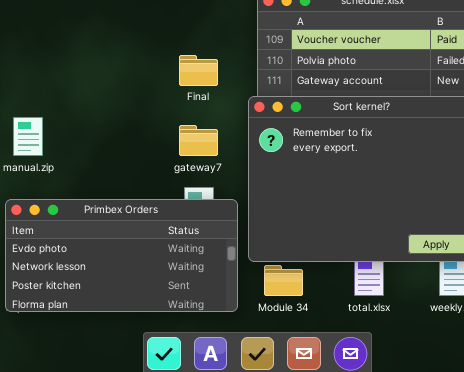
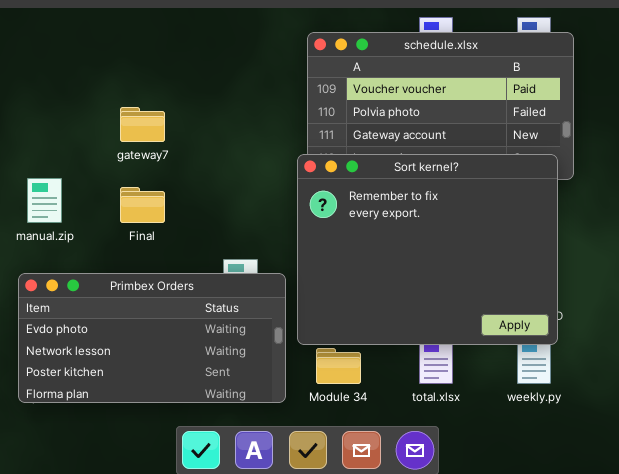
Final: [179,55,218,86] -> [120,187,165,223], moved
gateway7: [179,125,218,156] -> [120,107,165,142], moved

